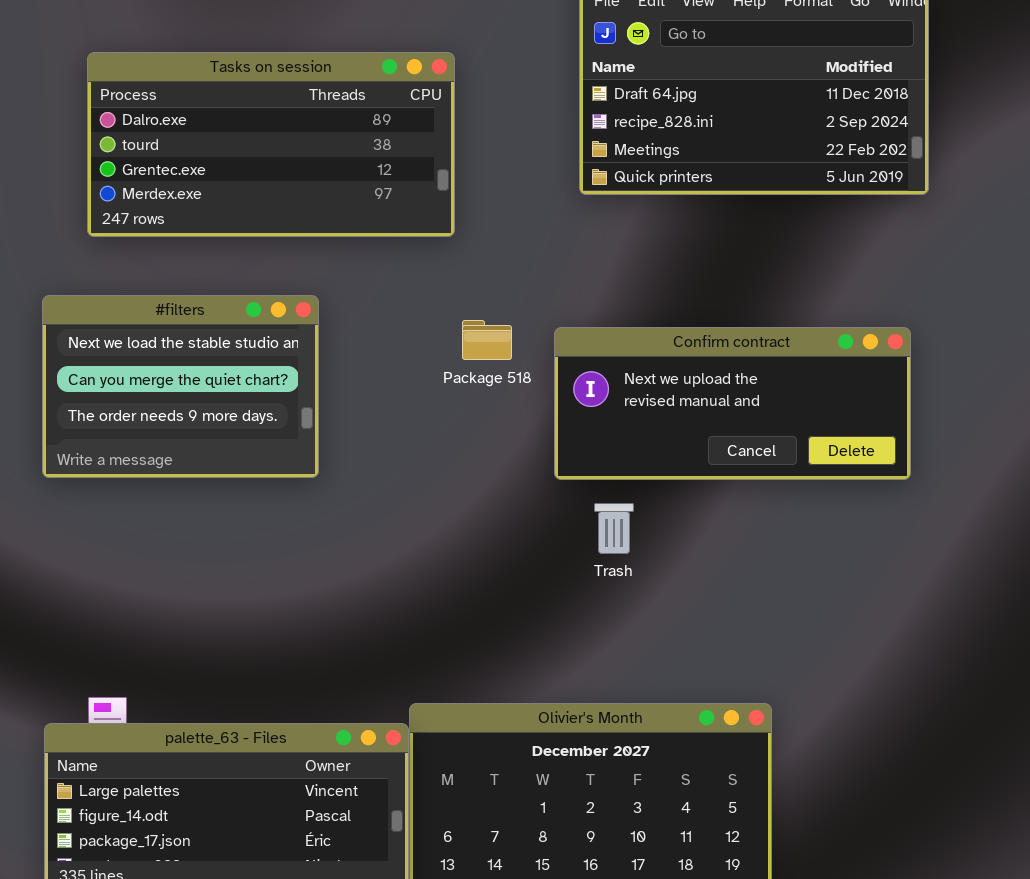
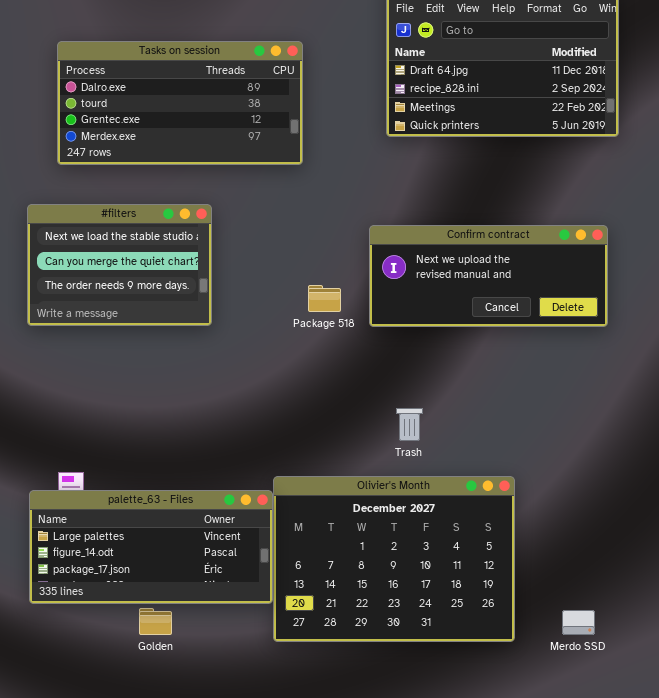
Package 518: [462,320,512,360] -> [308,285,341,312], moved
Trash: [594,503,634,554] -> [396,408,423,441], moved

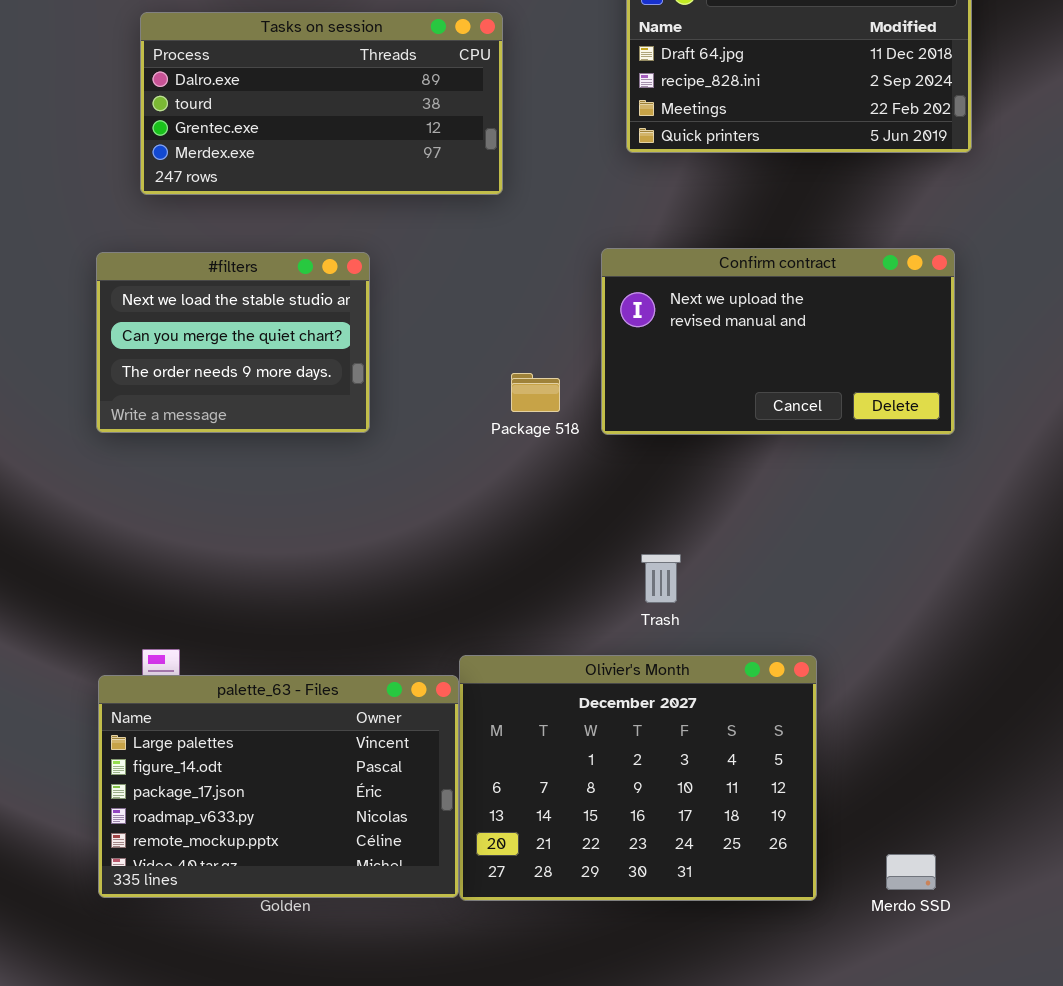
Confirm contract: [369,225,608,327] -> [601,248,955,435], resized
palette_63 - Files: [29,490,273,604] -> [98,675,459,898], resized

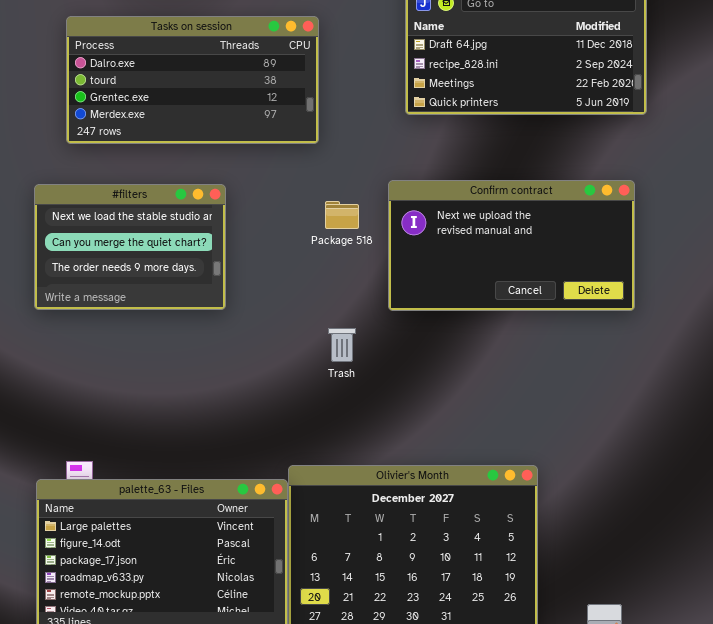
Package 518: [511,373,560,412] -> [325,201,359,229], moved
Trash: [641,554,681,603] -> [328,328,356,362], moved

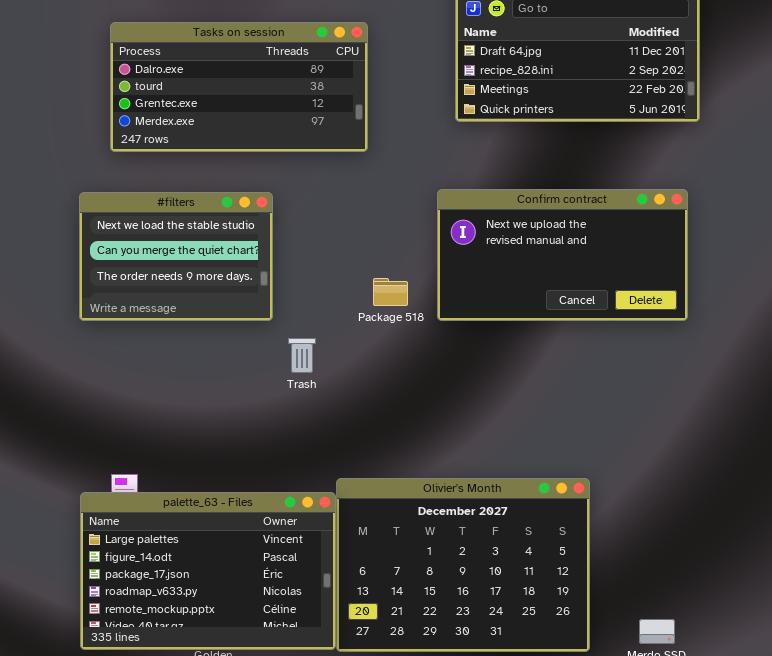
Package 518: [325,201,359,229] -> [373,278,408,306], moved
Trash: [328,328,356,362] -> [288,338,316,373], moved

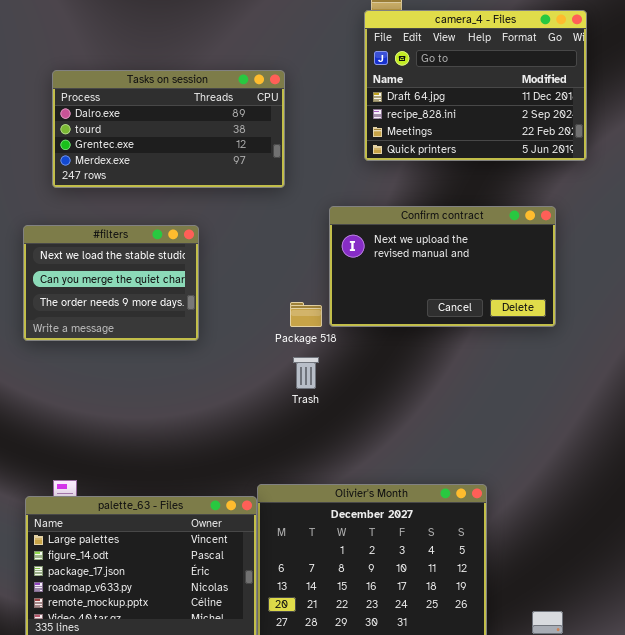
Confirm contract: [437,189,688,321] -> [329,206,556,327], moved
Trash: [288,338,316,373] -> [293,357,319,389], moved

